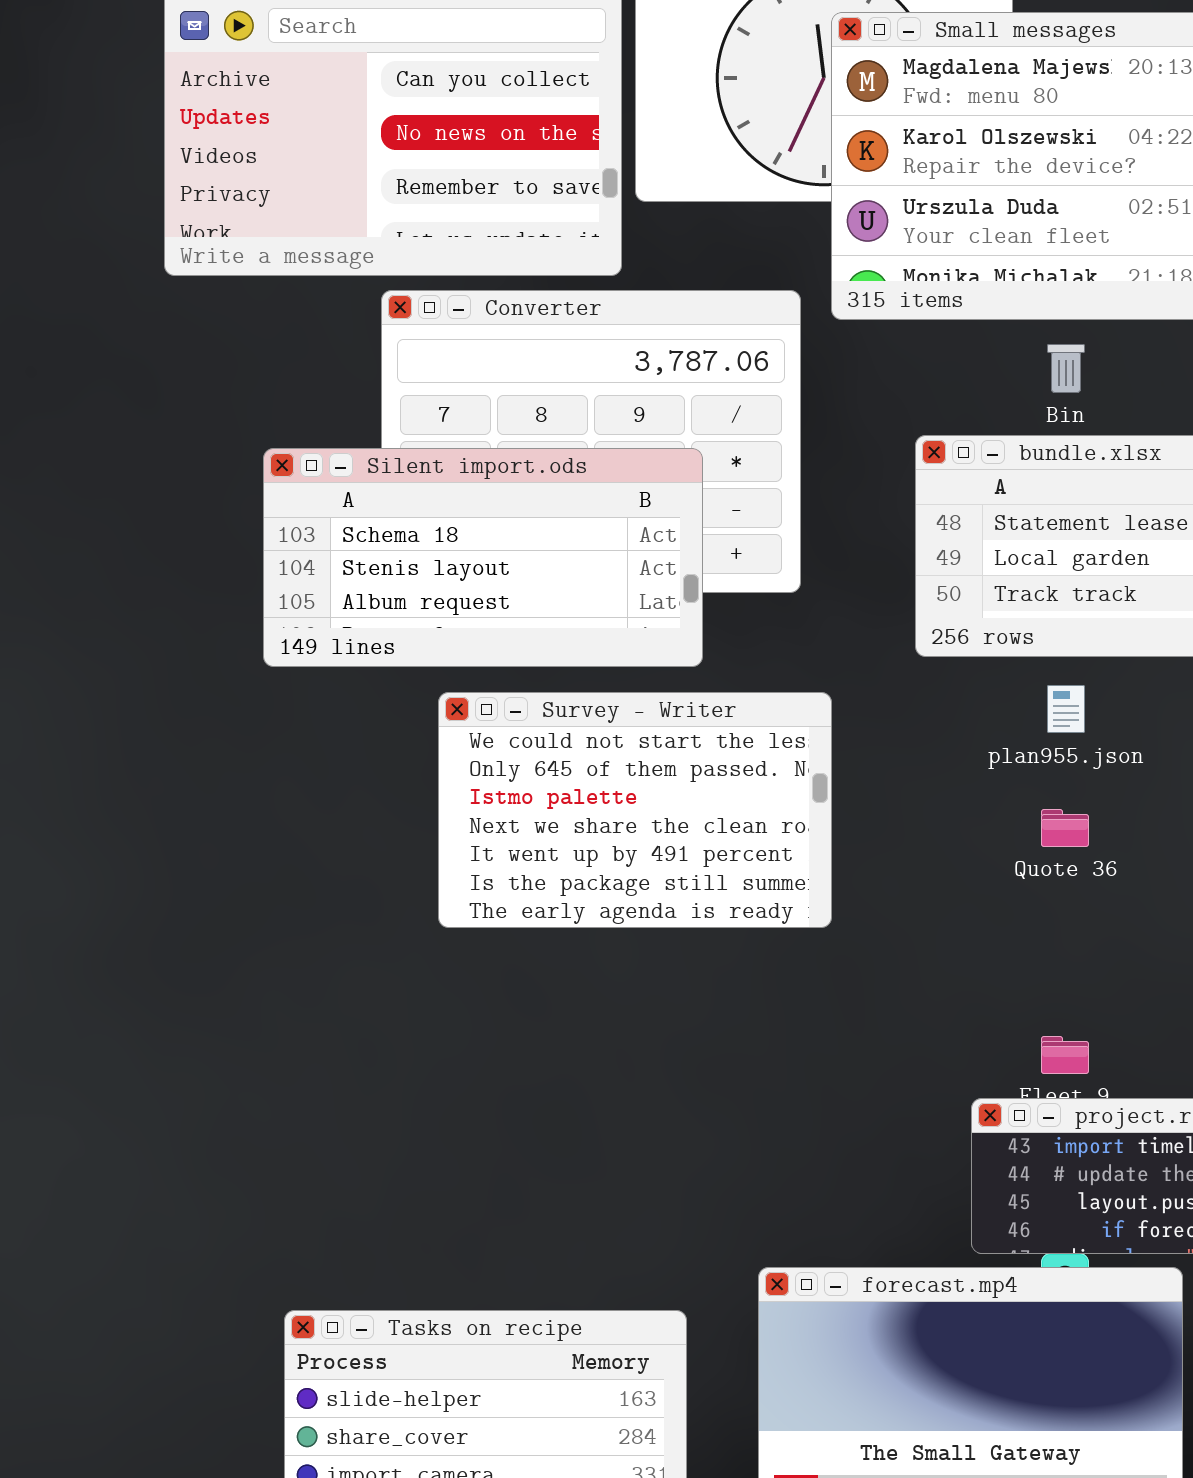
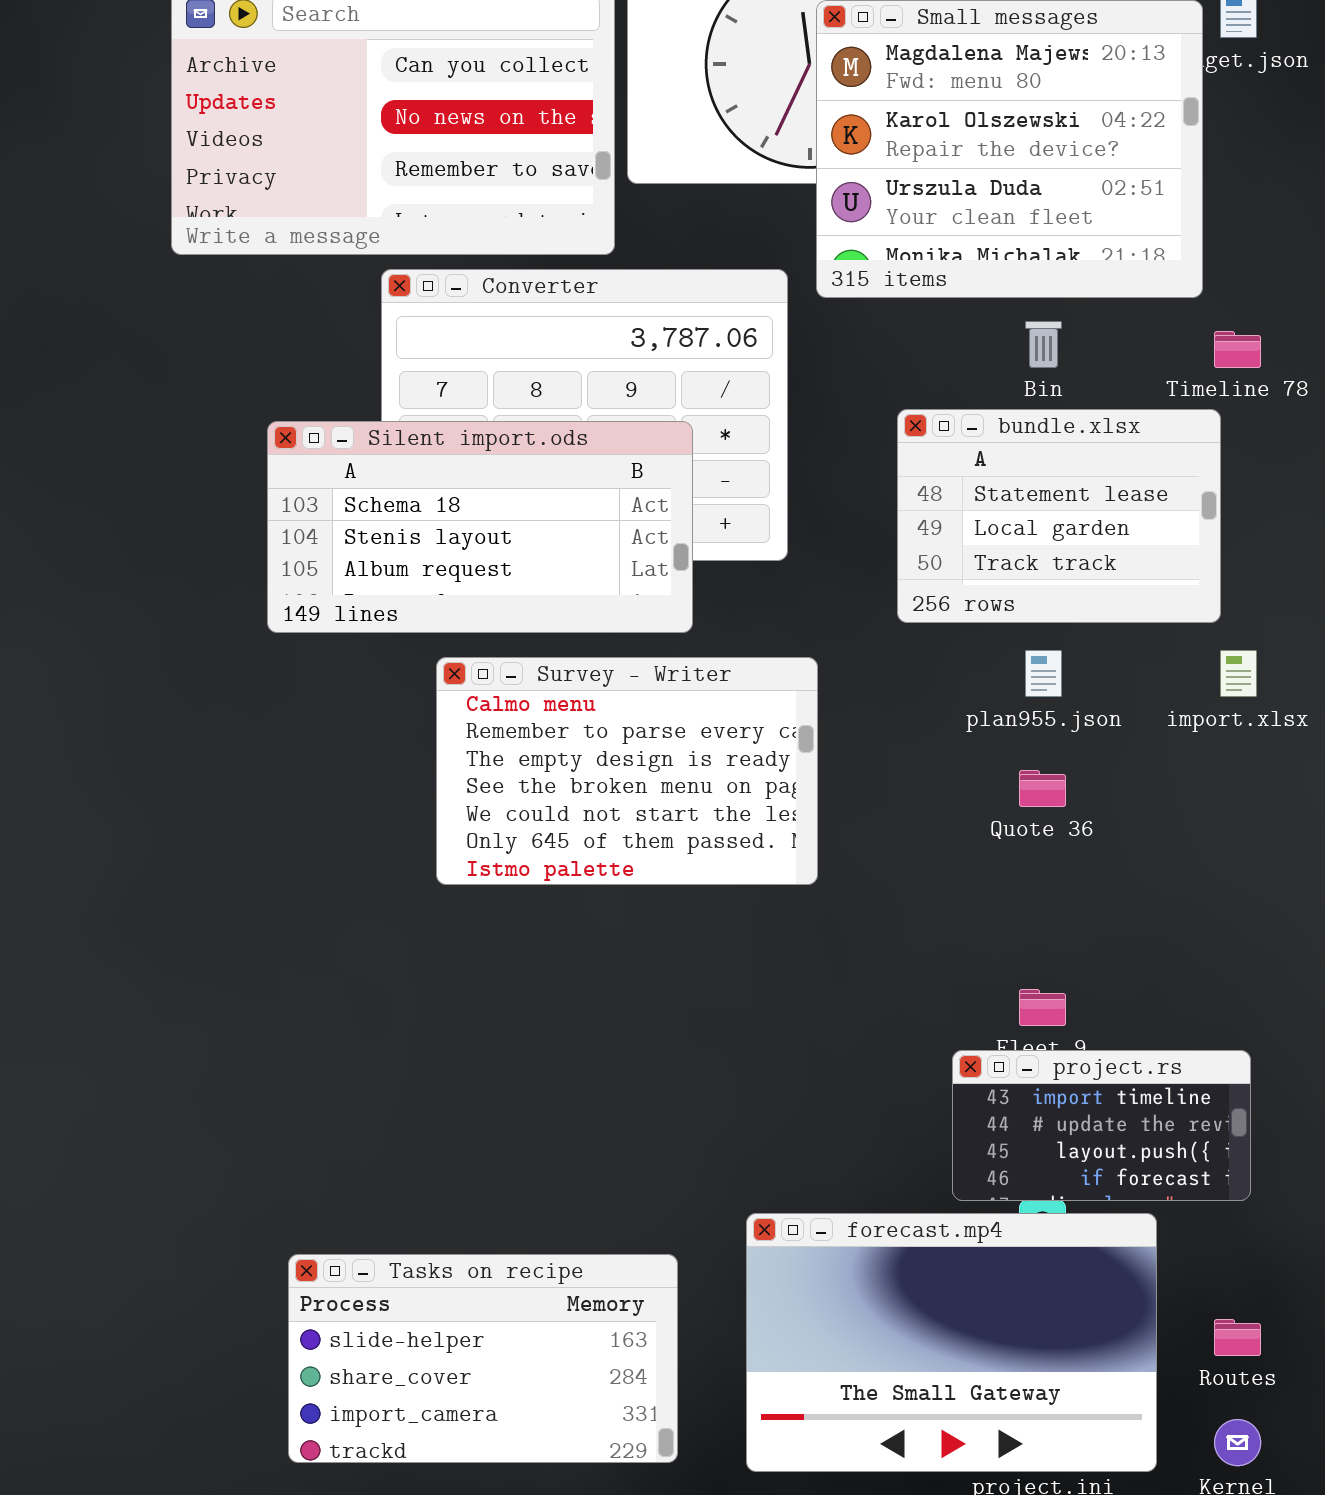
Survey - Writer: [438,692,832,928] -> [436,657,818,885], scrolled up 4 rows

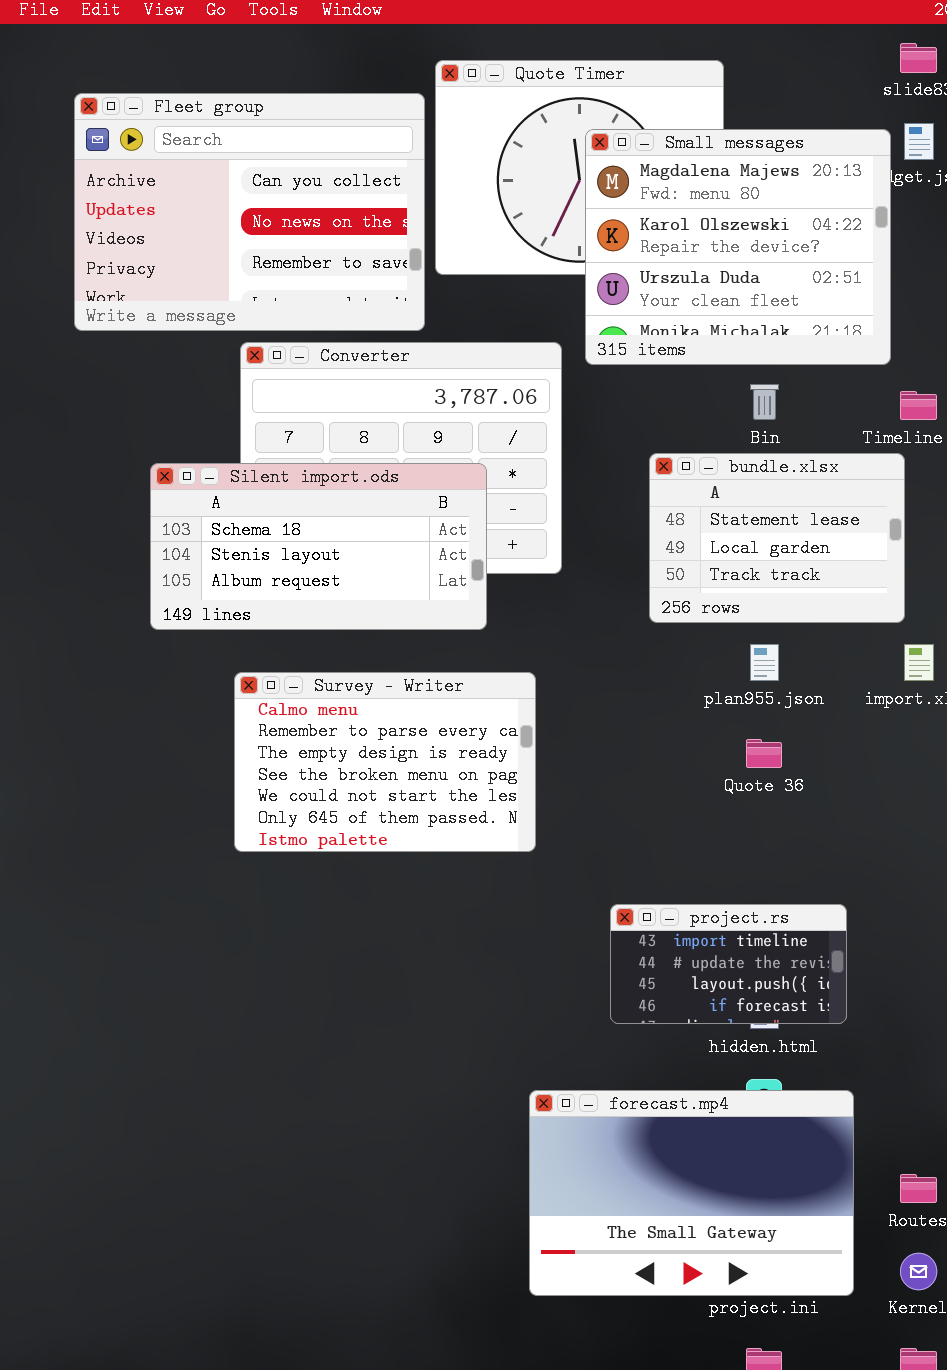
Survey - Writer: [436,657,818,885] -> [234,672,536,852], moved
project.rs: [952,1050,1251,1201] -> [610,904,847,1024], moved
Tasks on recipe: [288,1254,678,1463] -> none, closed

